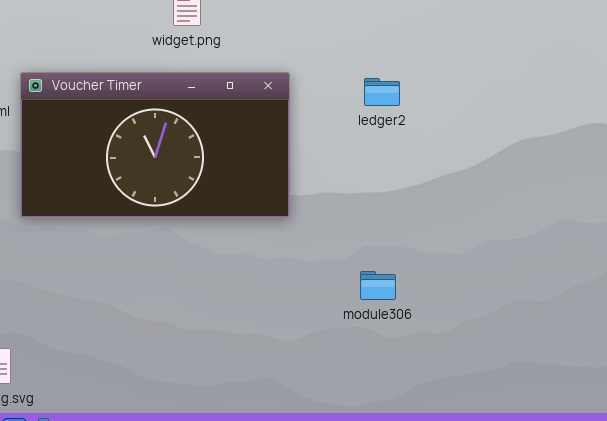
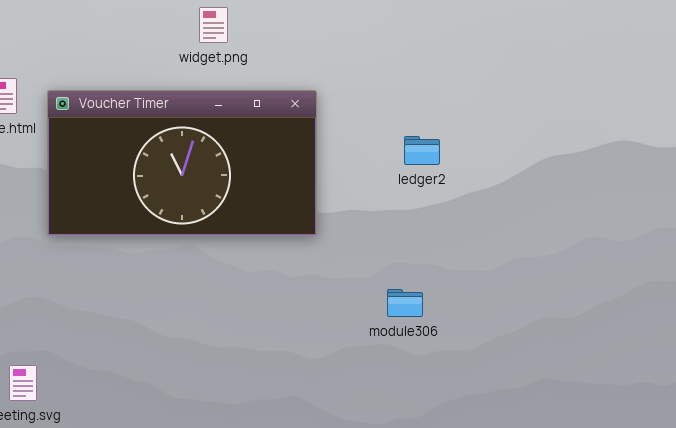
ledger2: [364,78,400,106] -> [404,136,440,165], moved

